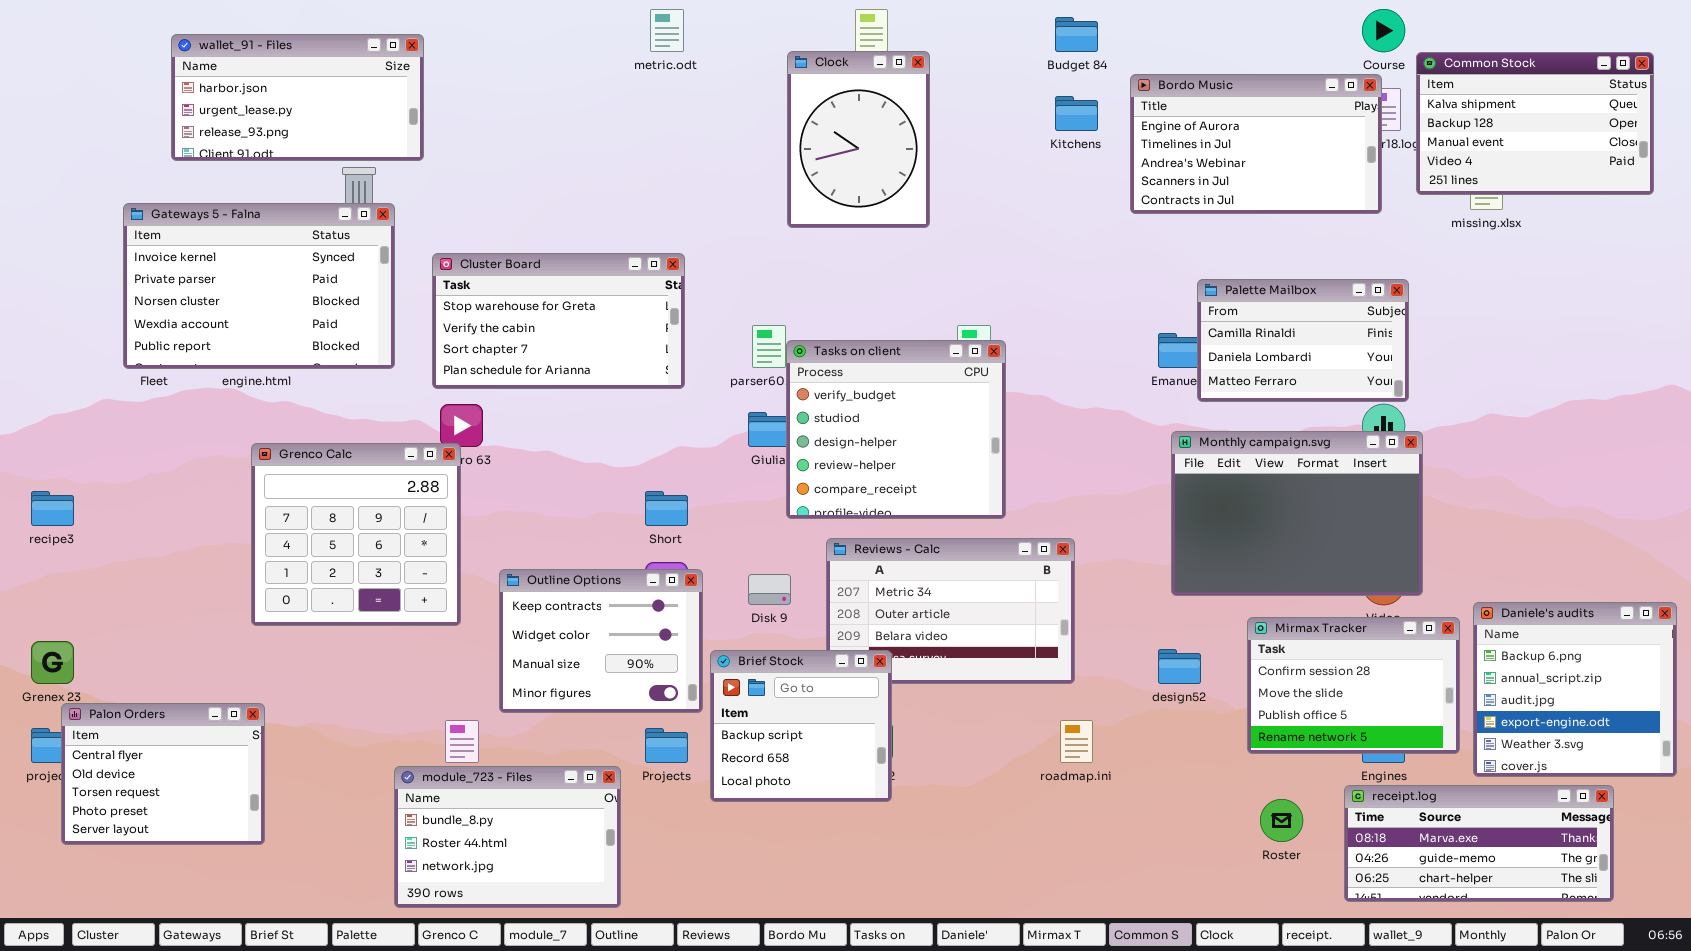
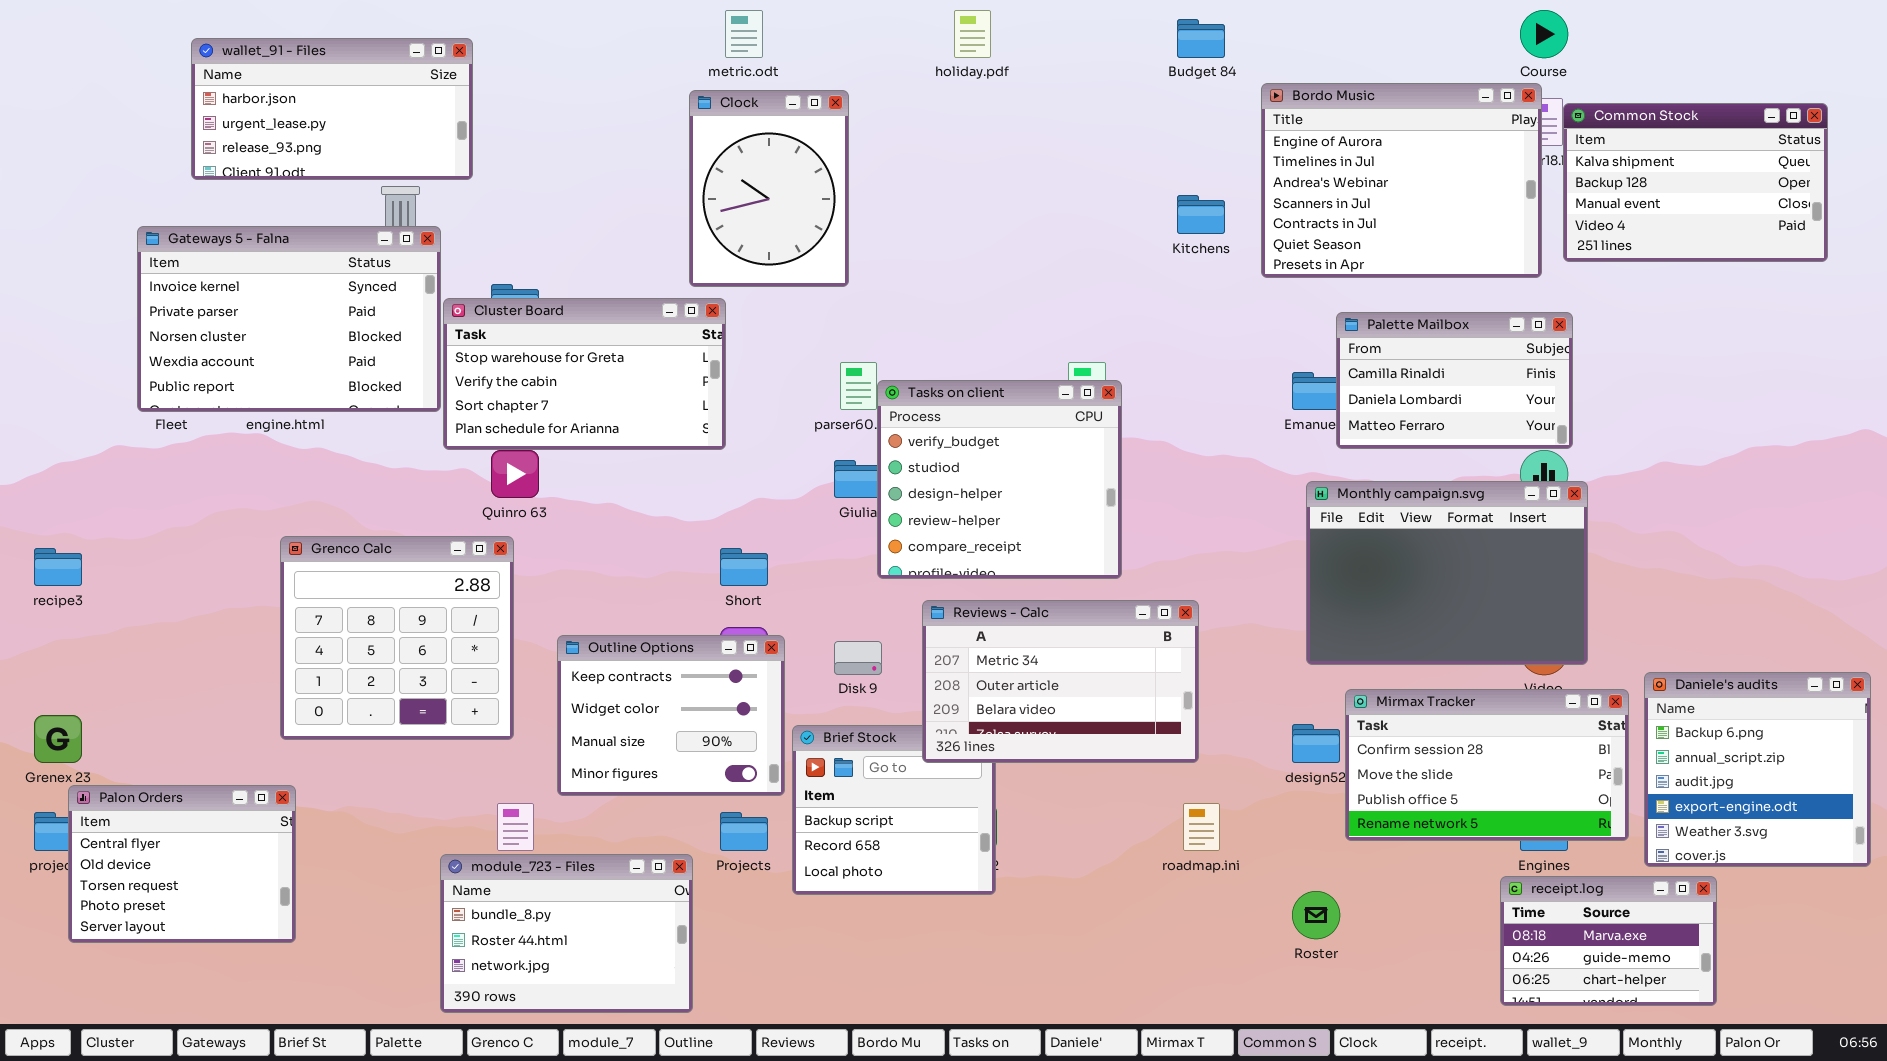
Clock: [787,51,930,228] -> [689,90,849,287], moved
Common Stock: [1416,52,1654,195] -> [1563,103,1828,262], moved
Bordo Music: [1130,74,1382,214] -> [1261,83,1542,278], resized
Kitchens: [1055,96,1098,131] -> [1177,195,1225,234], moved
Cluster Board: [432,253,685,389] -> [443,298,726,450], moved
Grenco Calc: [251,443,461,626] -> [280,536,514,740], moved
Reviews - Calc: [826,538,1075,684] -> [922,600,1199,763], raised
Mirmax Tracker: [1247,617,1460,754] -> [1345,689,1629,841], resized
receipt.log: [1344,785,1614,902] -> [1500,876,1717,1006], resized
Roster: [1260,799,1303,842] -> [1292,891,1340,939], moved

